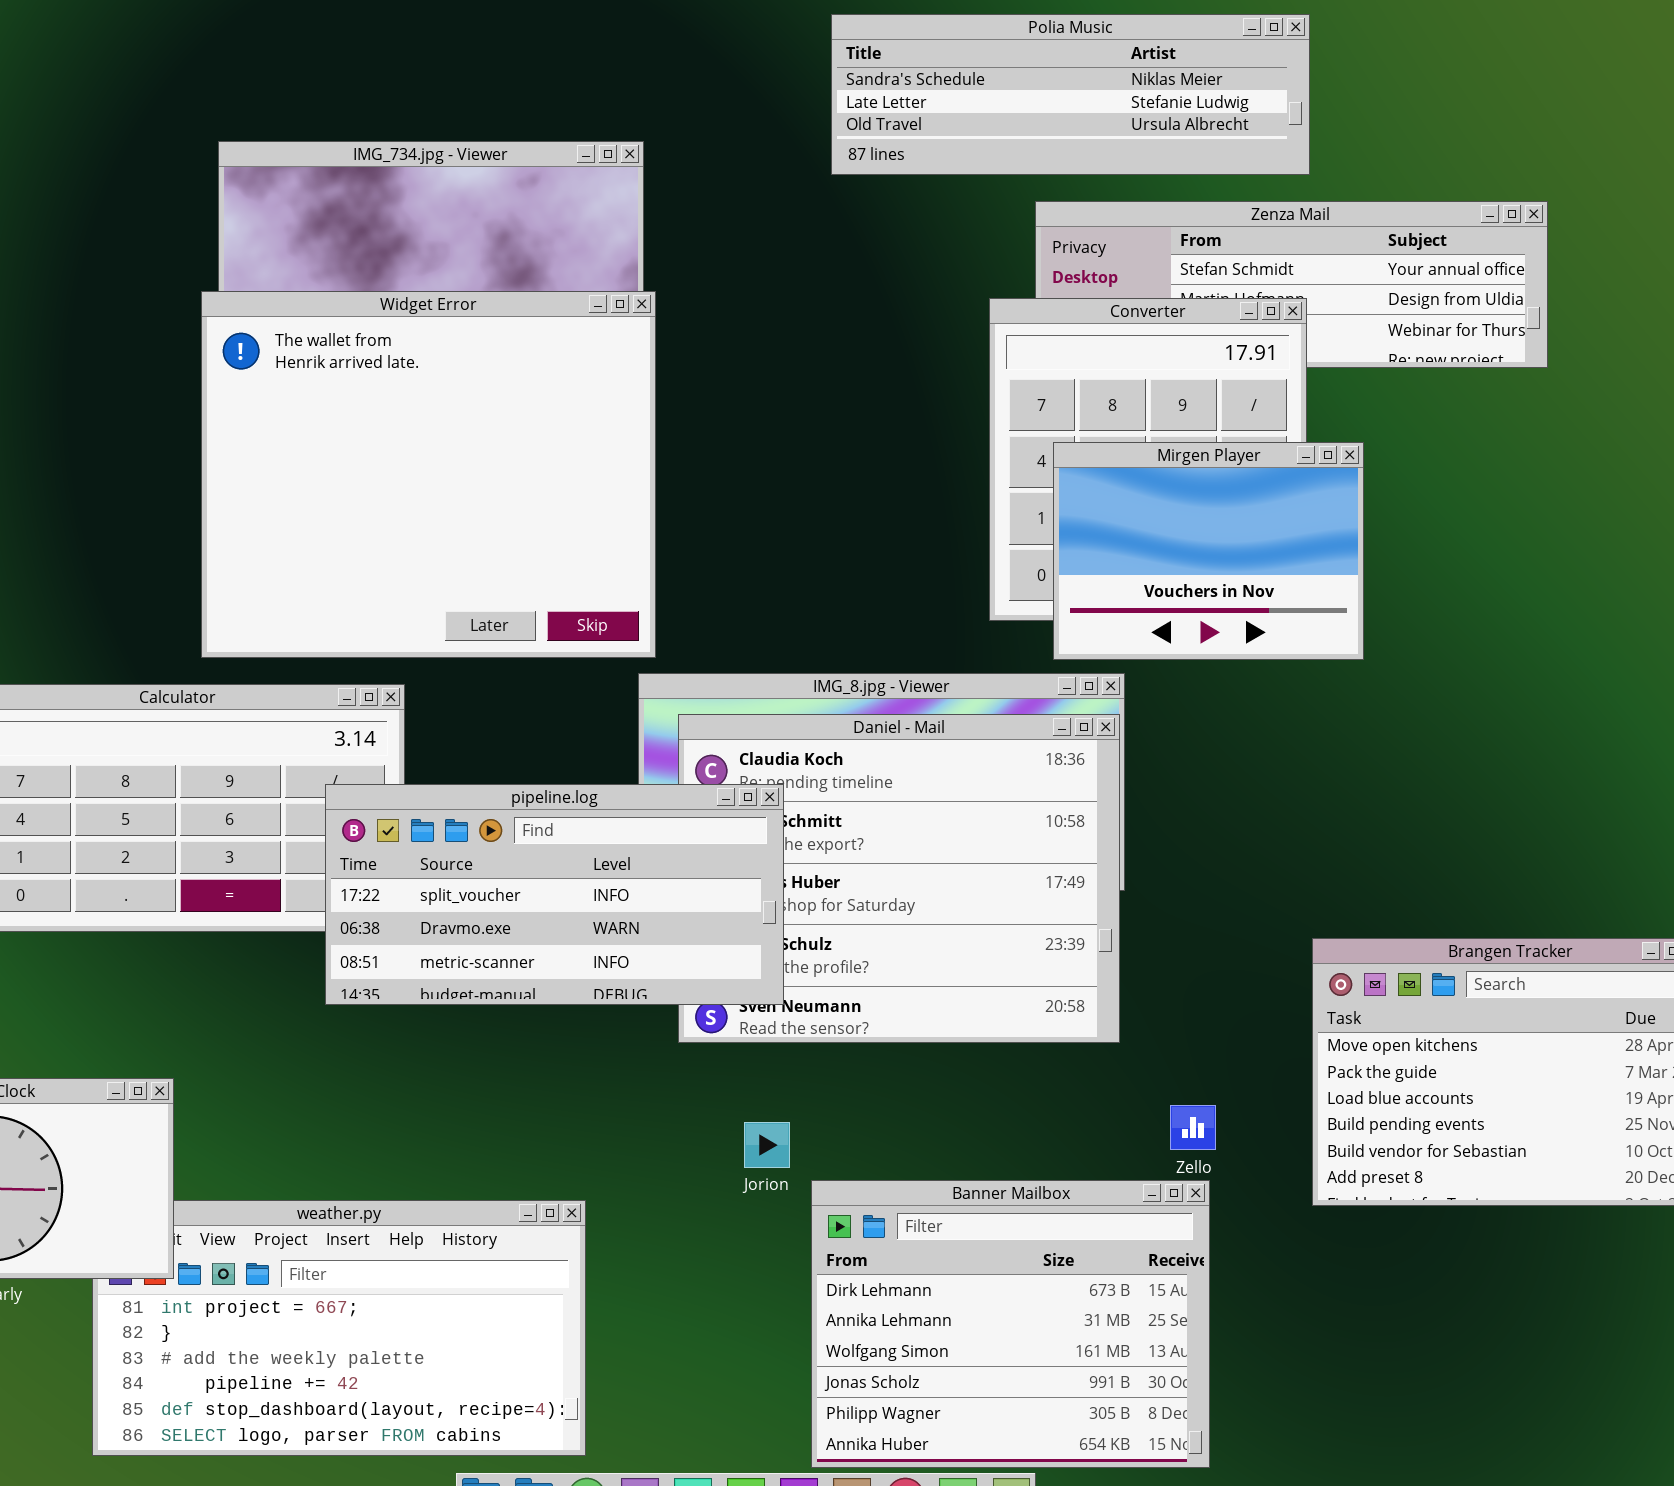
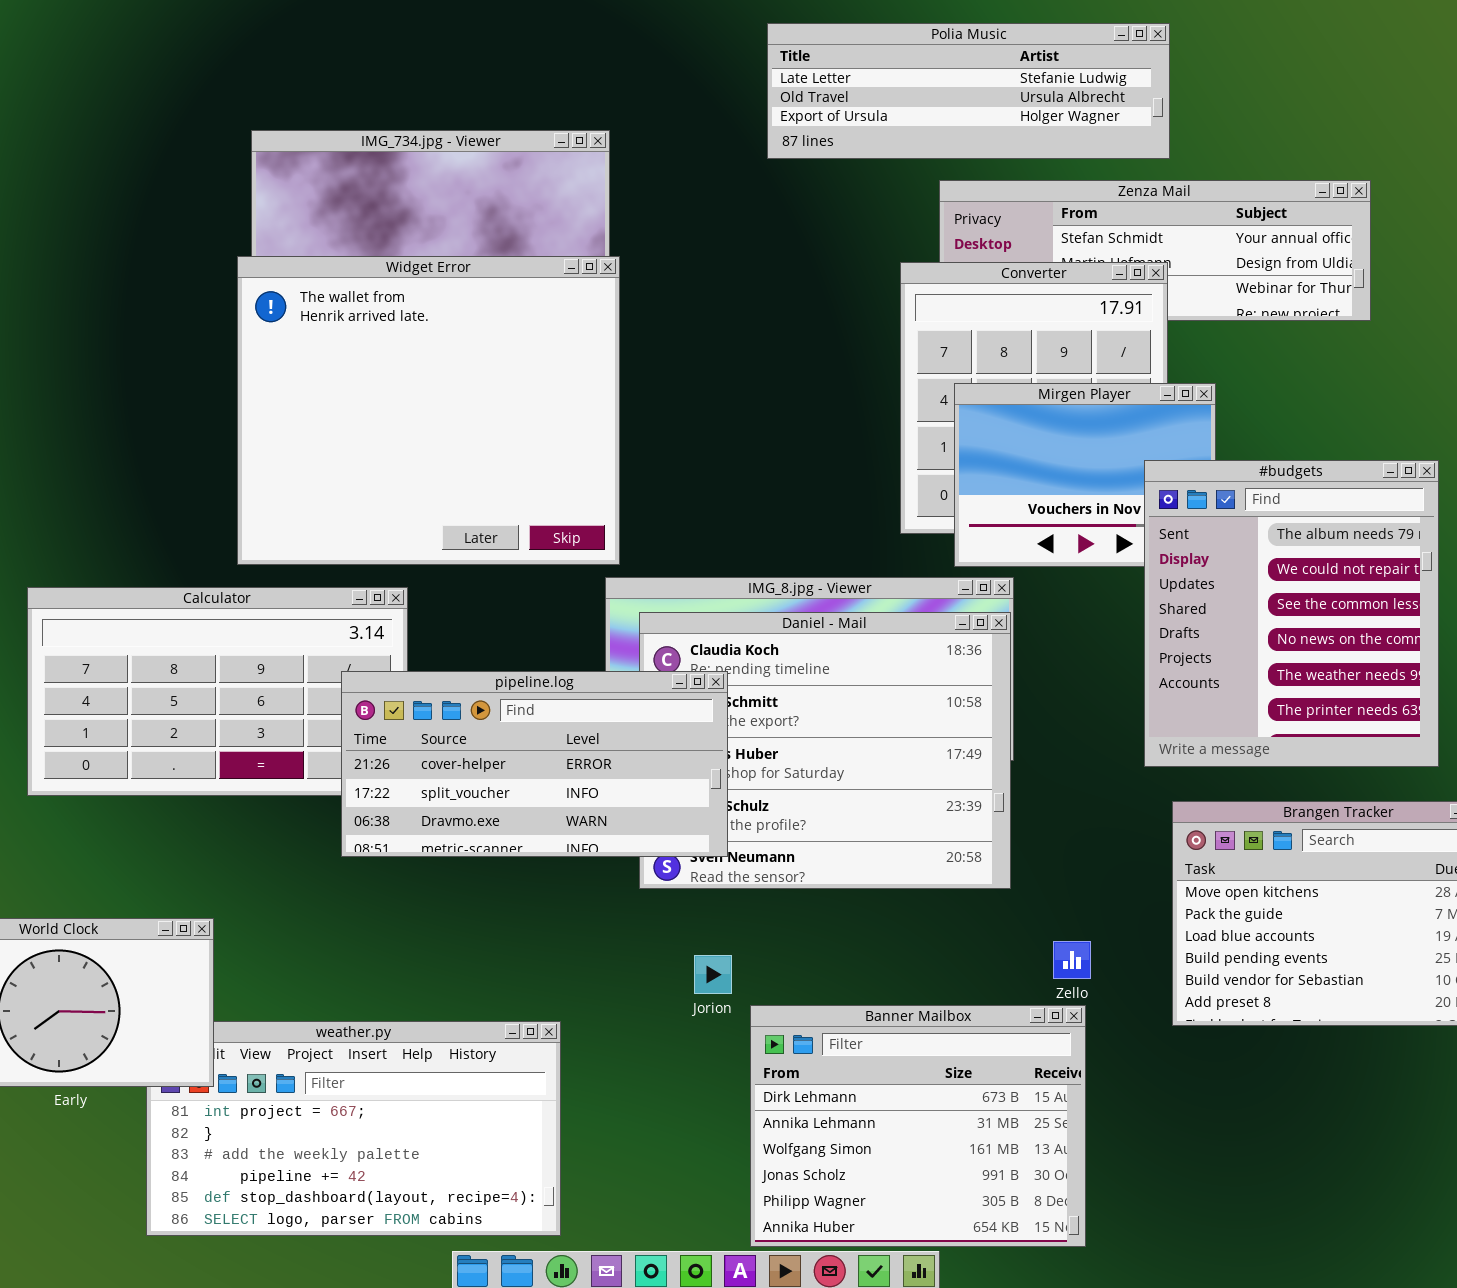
Polia Music: [831,14,1310,175] -> [767,23,1170,159], scrolled down 1 row
#budgets: none -> [1144,460,1439,767], opened
pipeline.log: [325,784,784,1005] -> [341,671,728,857], scrolled up 1 row

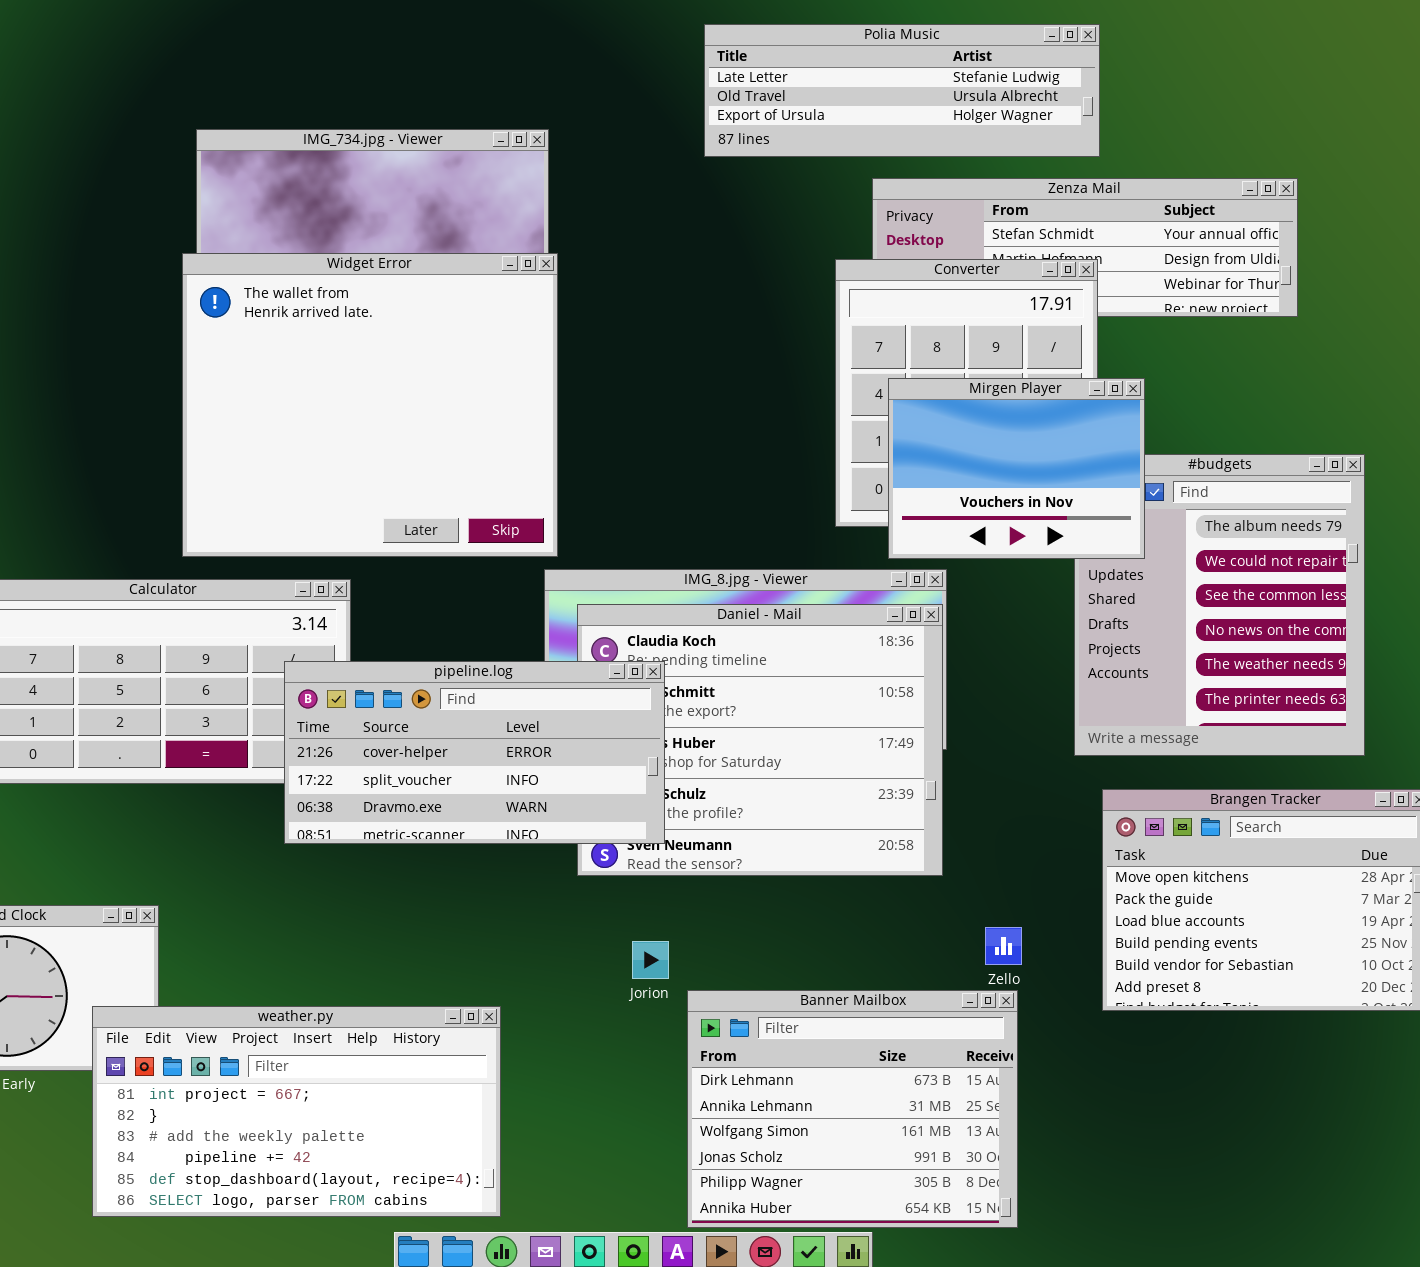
Mirgen Player: [954,383,1216,567] -> [888,378,1145,559], raised
weather.py: [146,1021,561,1236] -> [92,1006,501,1217], raised

